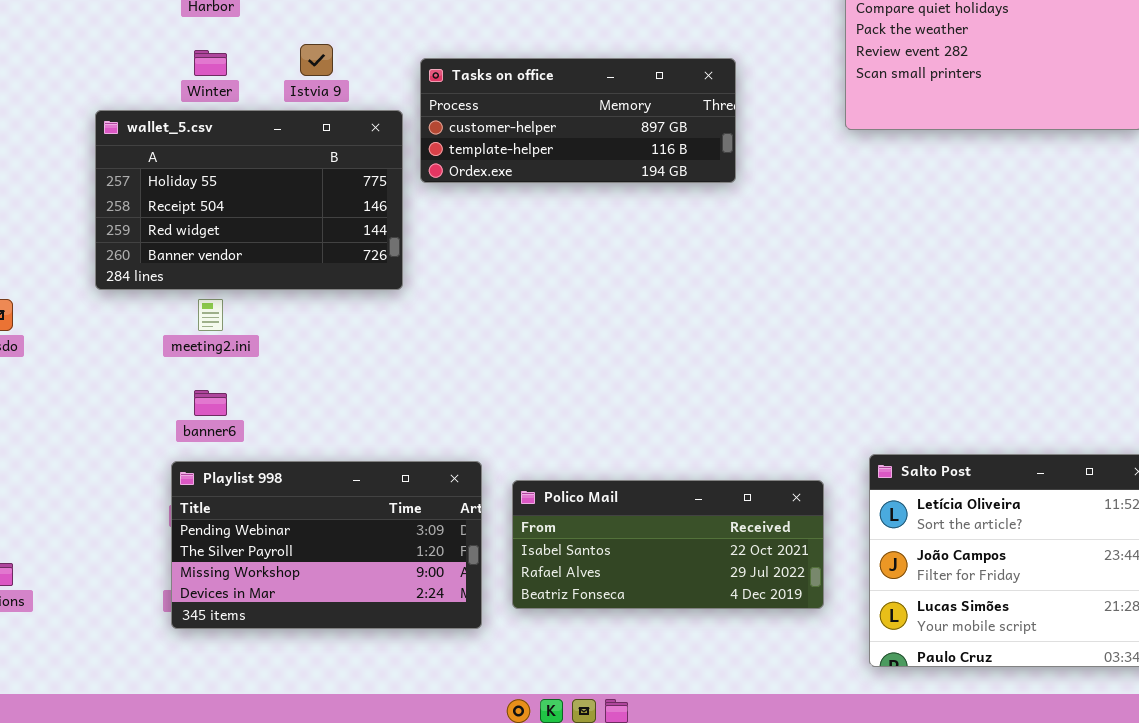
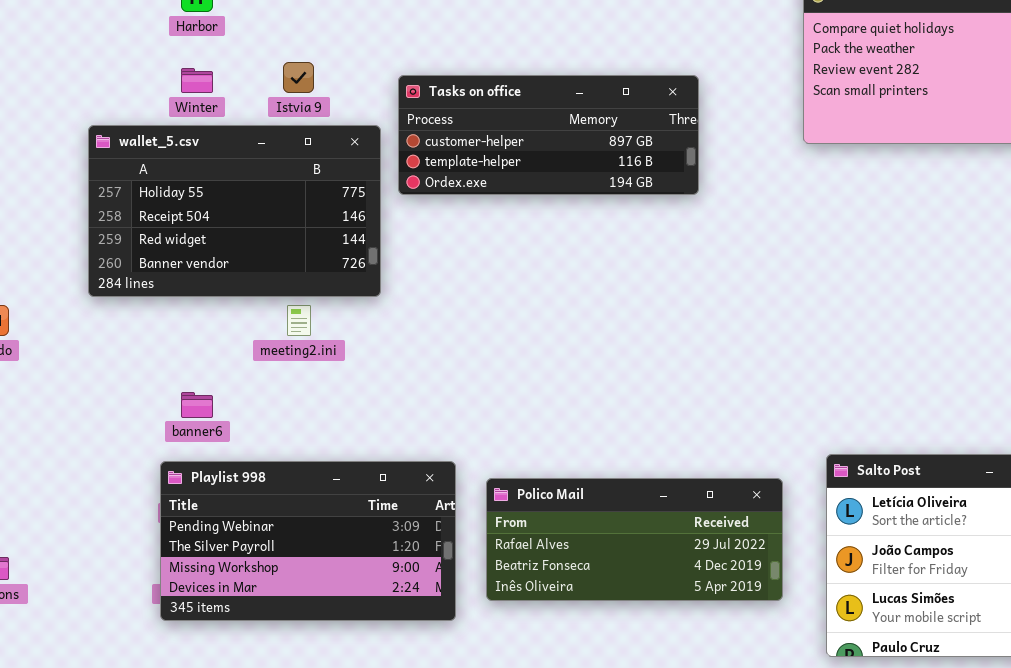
meeting2.ini: [198,299,223,331] -> [287,305,311,336], moved
Polico Mail: [512,480,824,609] -> [486,478,783,601], scrolled down 1 row

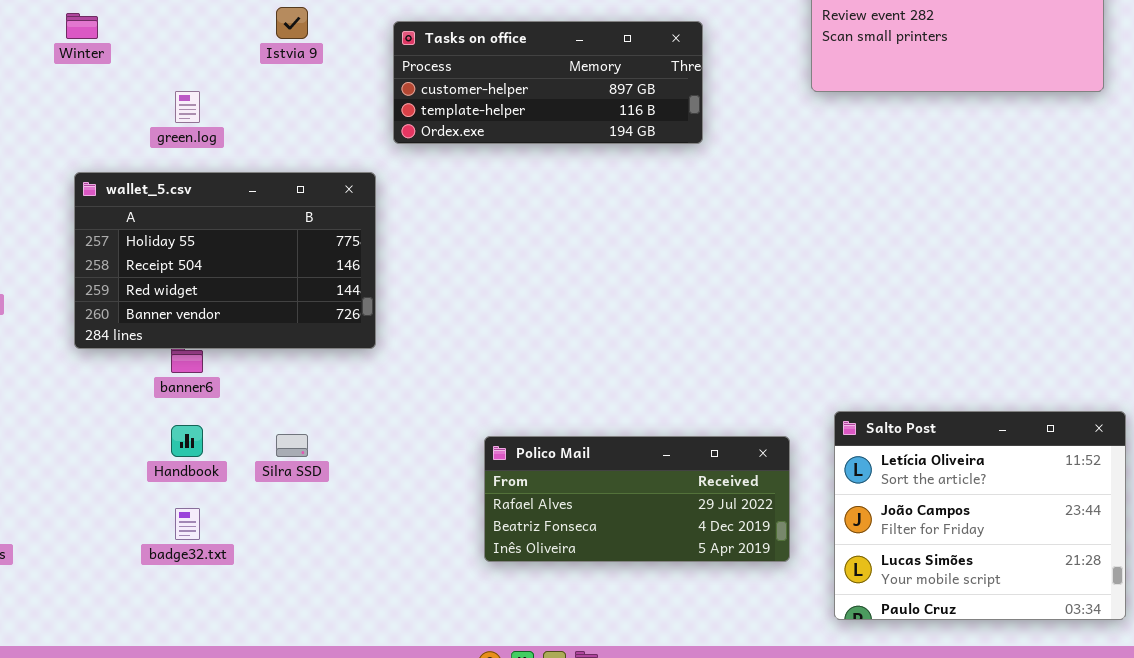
Winter: [181,68,213,93] -> [66,13,98,39], moved
wallet_5.csv: [88,125,381,297] -> [74,172,376,349], moved
Playlist 998: [160,461,456,621] -> none, closed

